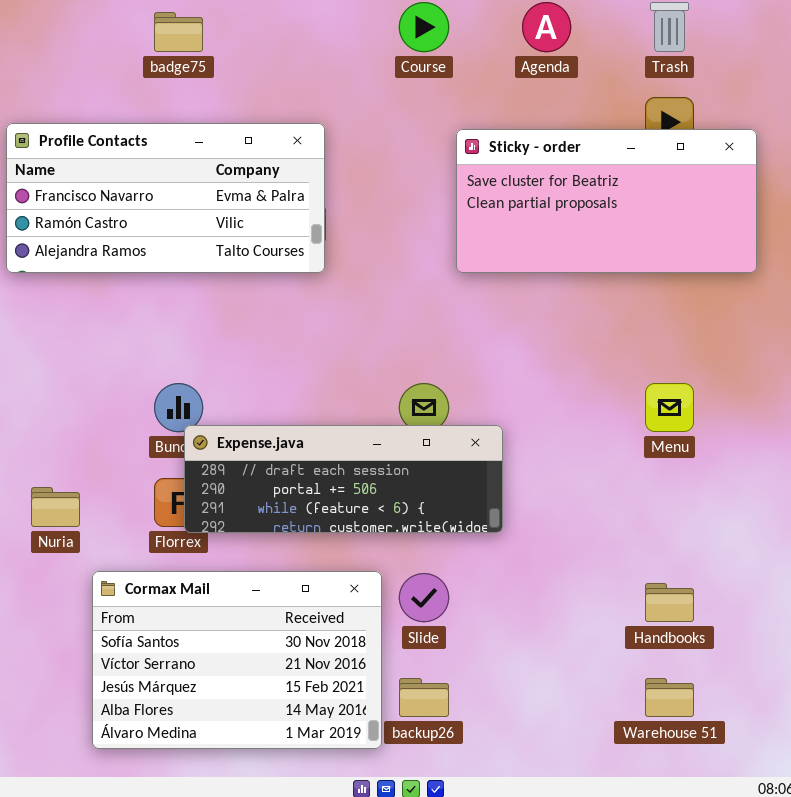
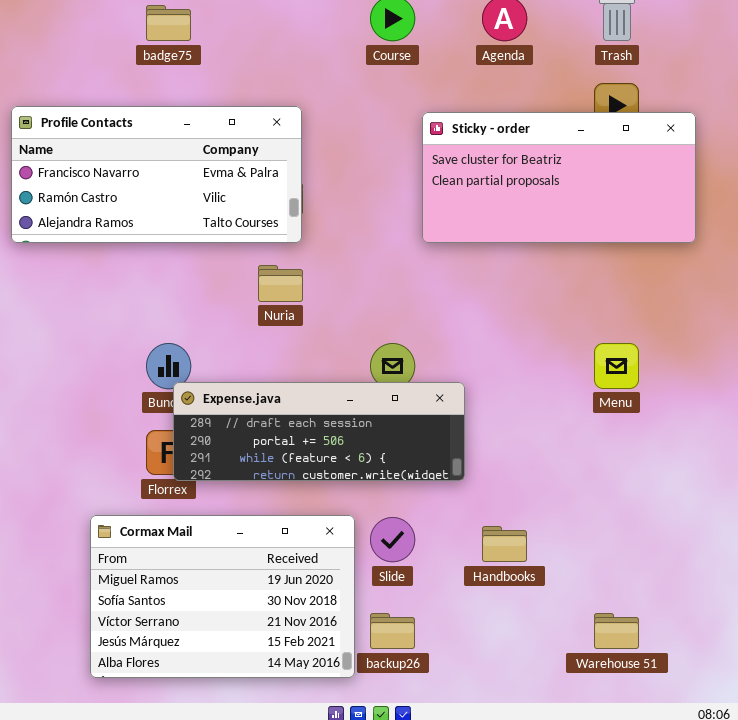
Nuria: [31,487,80,527] -> [258,265,303,302], moved
Cormax Mail: [92,571,382,749] -> [90,515,355,678], scrolled up 1 row
Handbooks: [645,583,694,622] -> [482,526,527,562], moved

